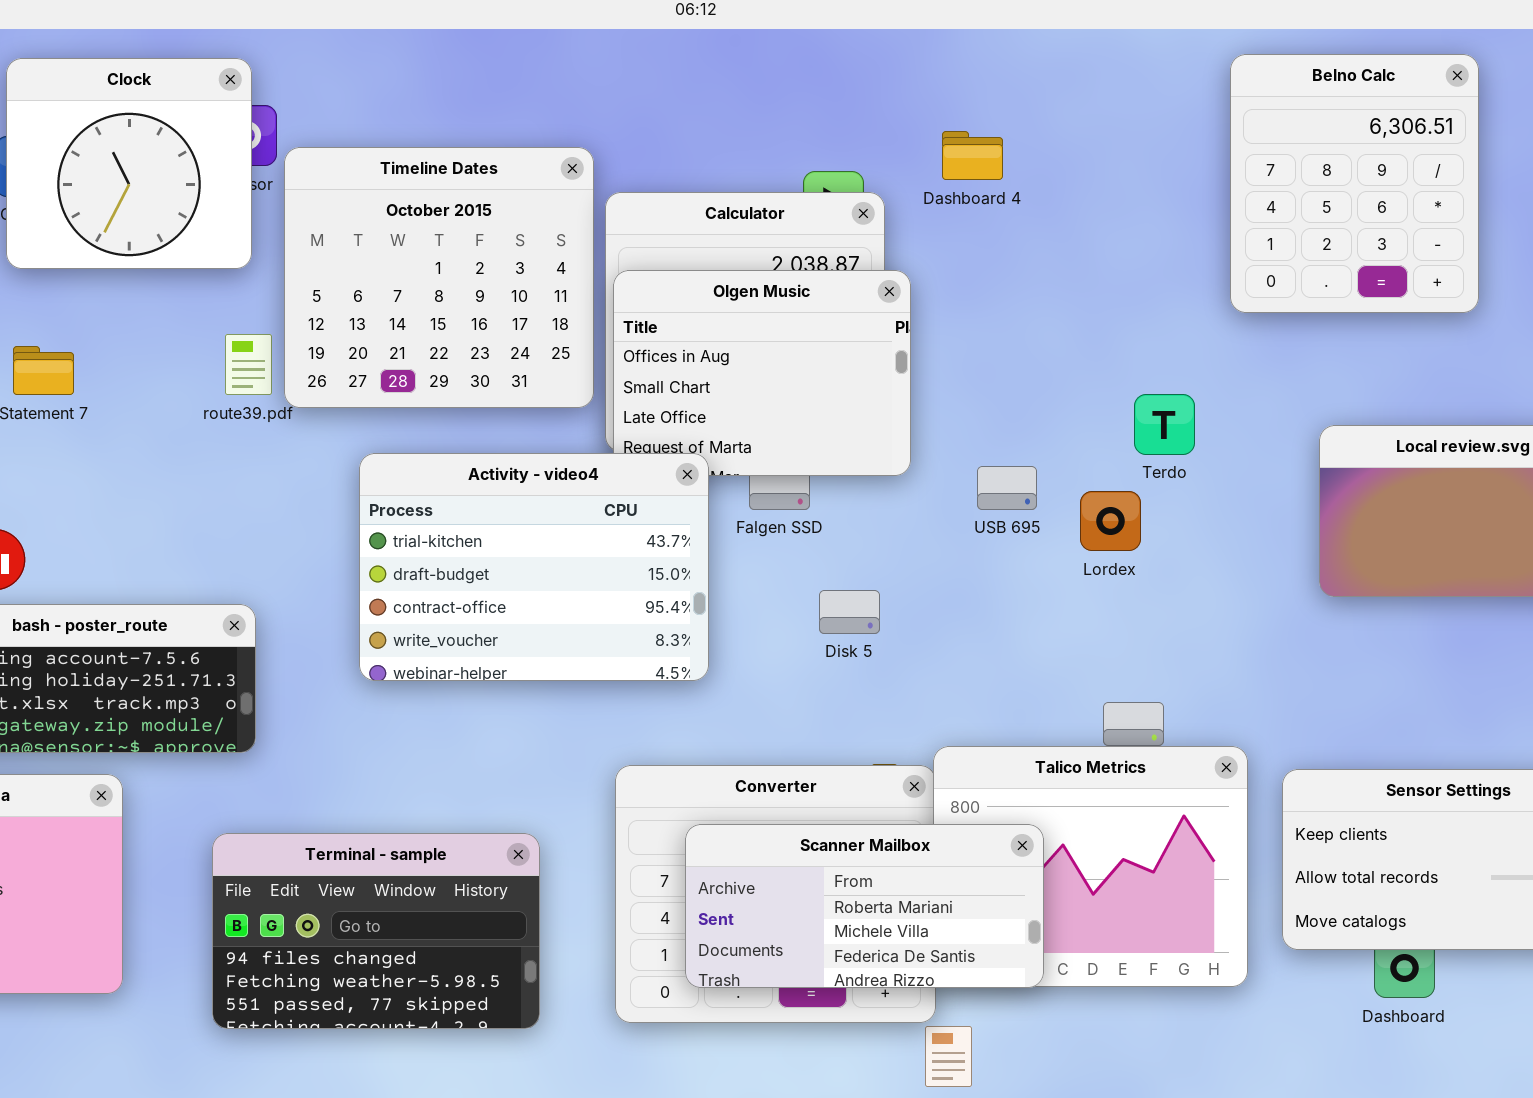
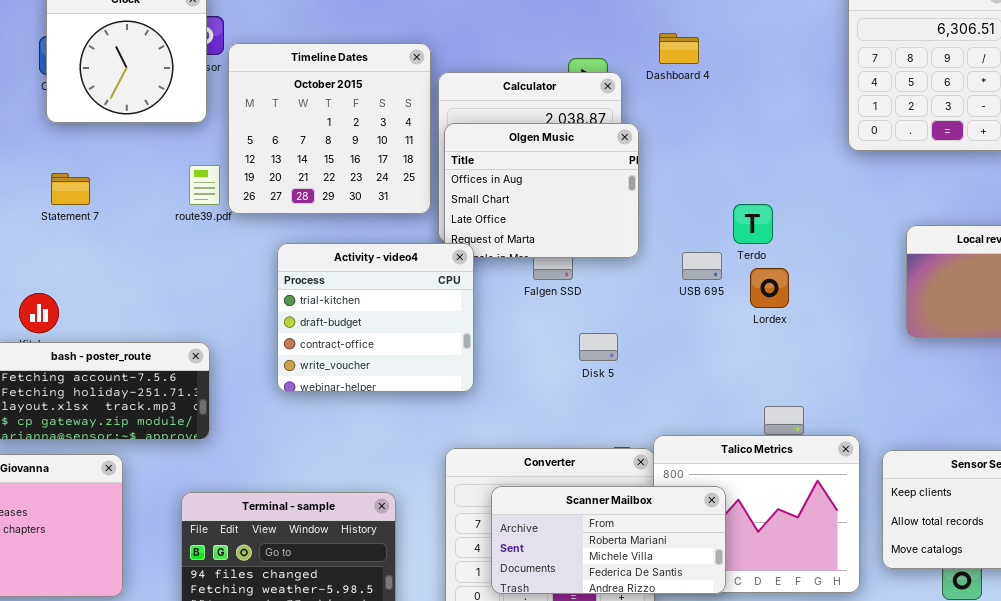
Terdo: [1134,394,1195,455] -> [733,204,773,244], moved
Activity - video4: [359,453,709,681] -> [277,243,474,392], resized

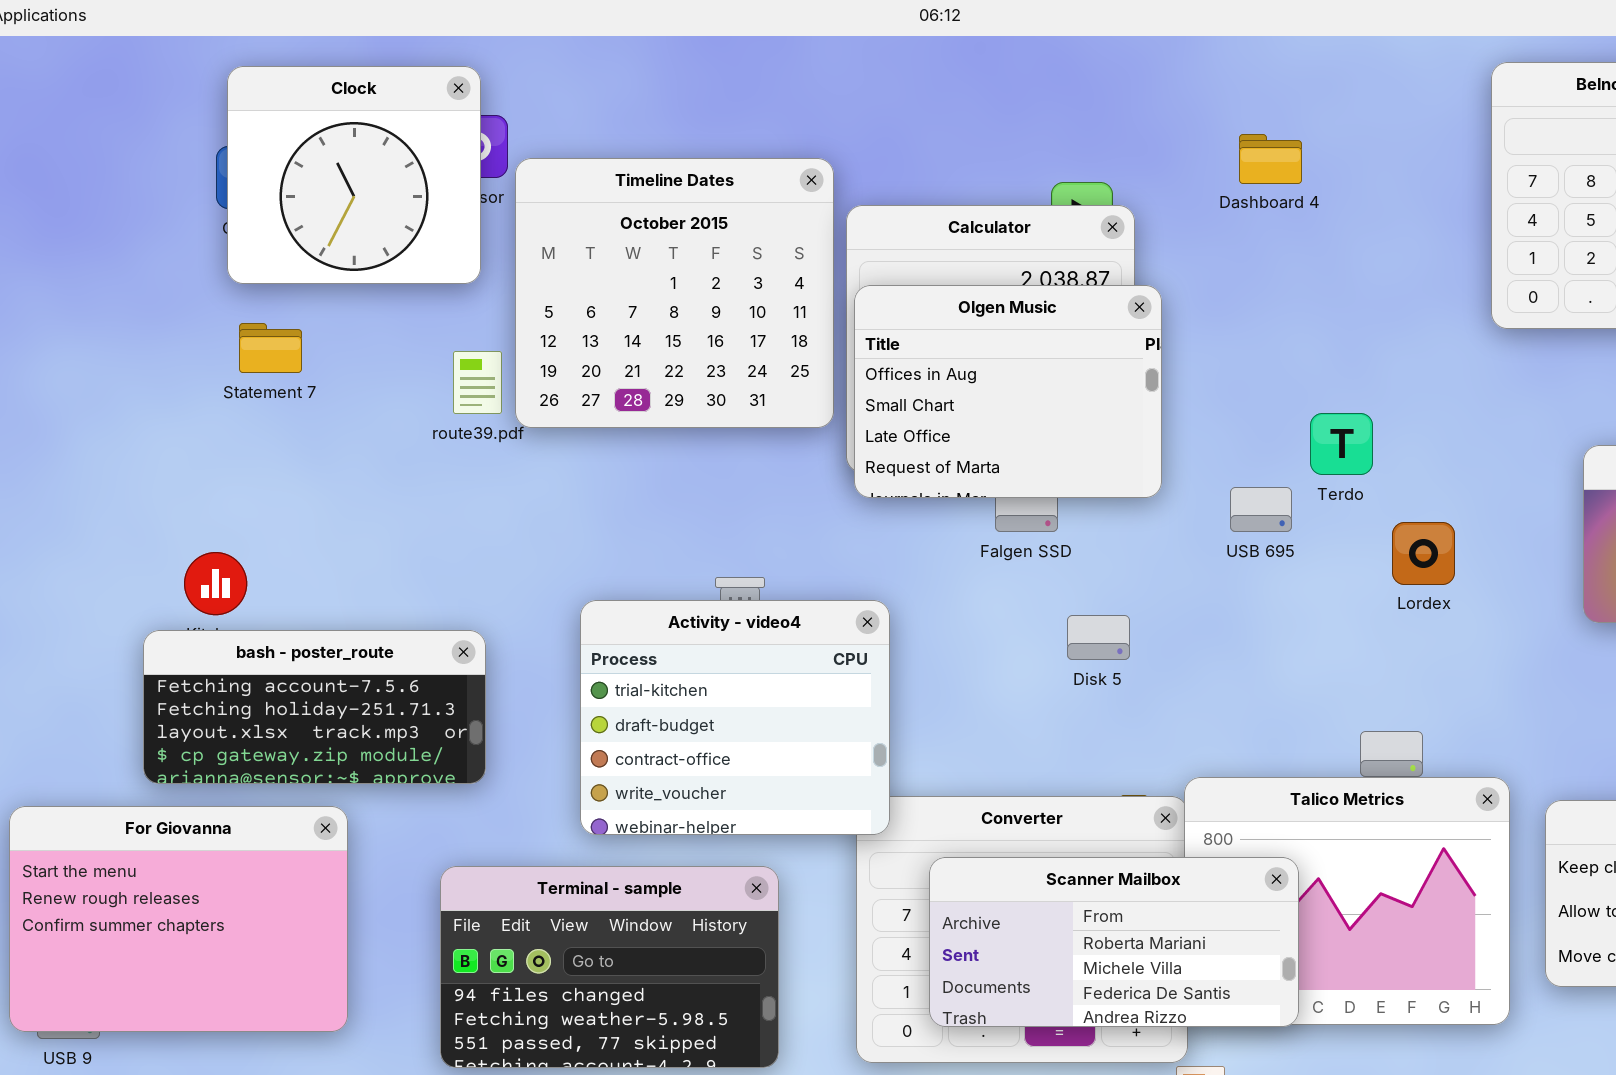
Dashboard 4: [659,33,699,64] -> [1239,134,1302,184], moved
Statement 7: [51,173,90,205] -> [239,323,302,373], moved
Activity - video4: [277,243,474,392] -> [580,600,890,835], moved
Lordex: [750,268,789,308] -> [1392,522,1455,585], moved

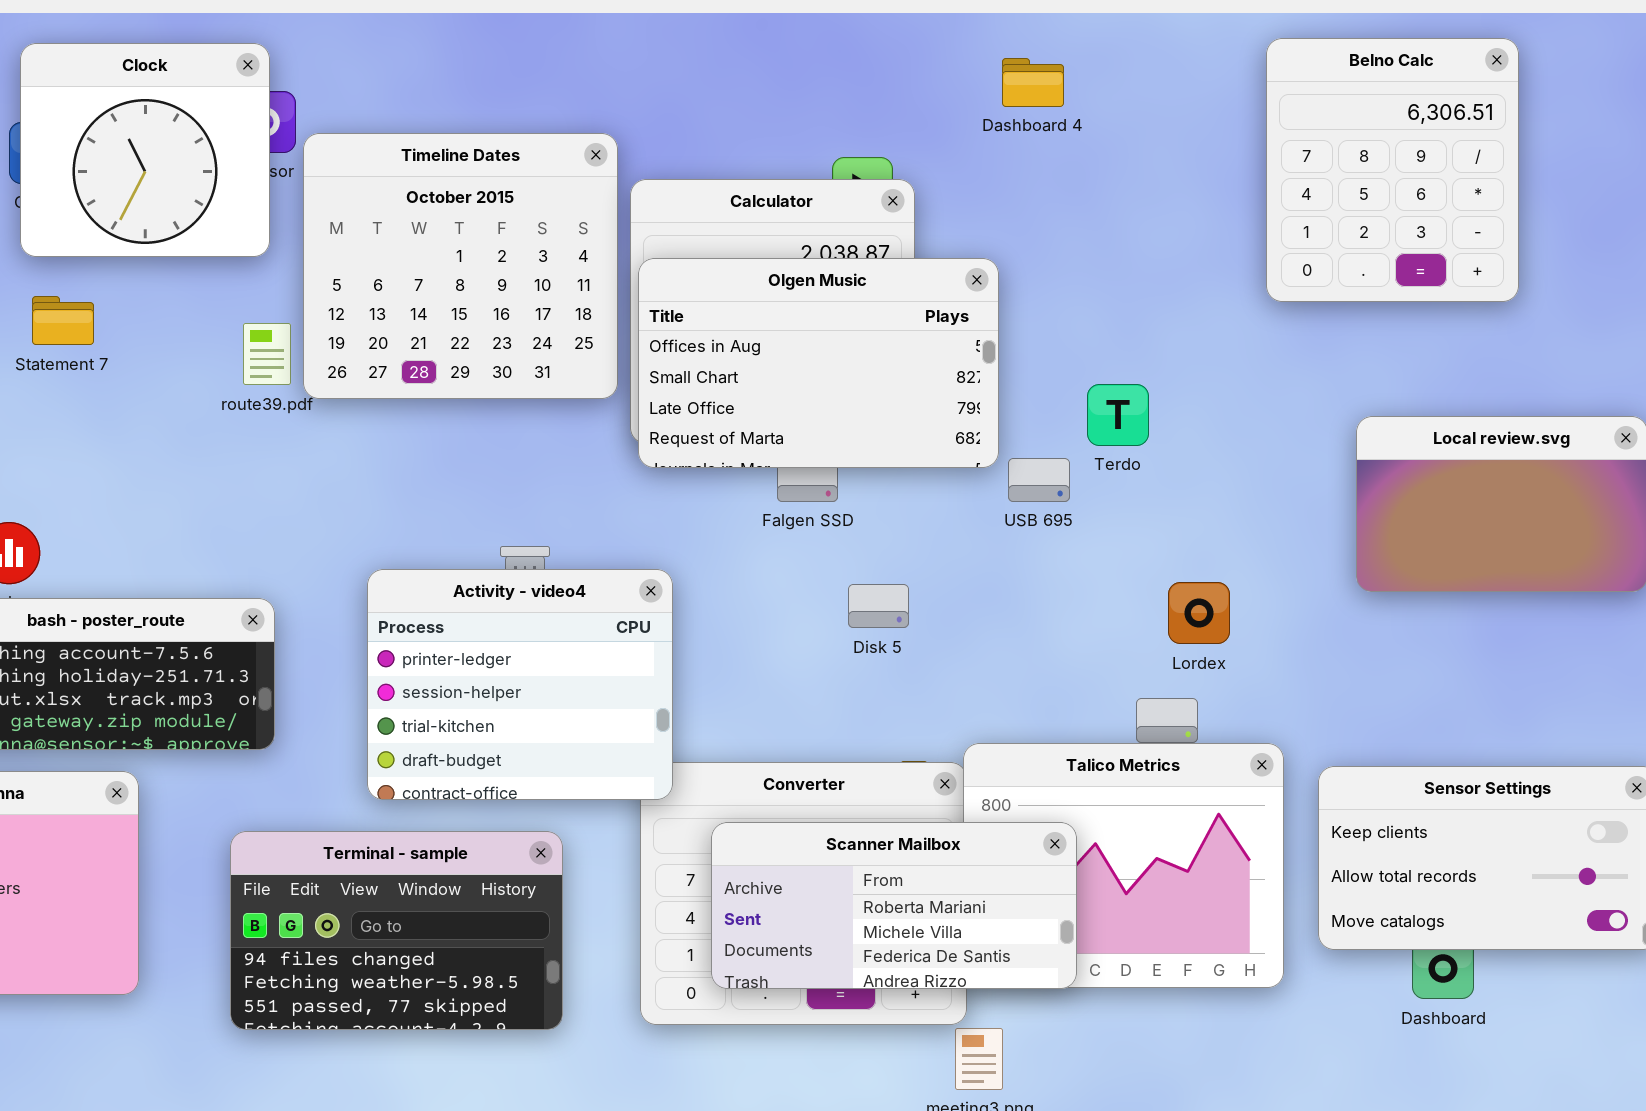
Dashboard 4: [1239,134,1302,184] -> [1002,58,1064,107], moved
Olgen Music: [854,285,1162,498] -> [638,258,999,468], resized
Lordex: [1392,522,1455,585] -> [1168,582,1230,644], moved
Activity - video4: [580,600,890,835] -> [367,569,673,800], scrolled up 2 rows

